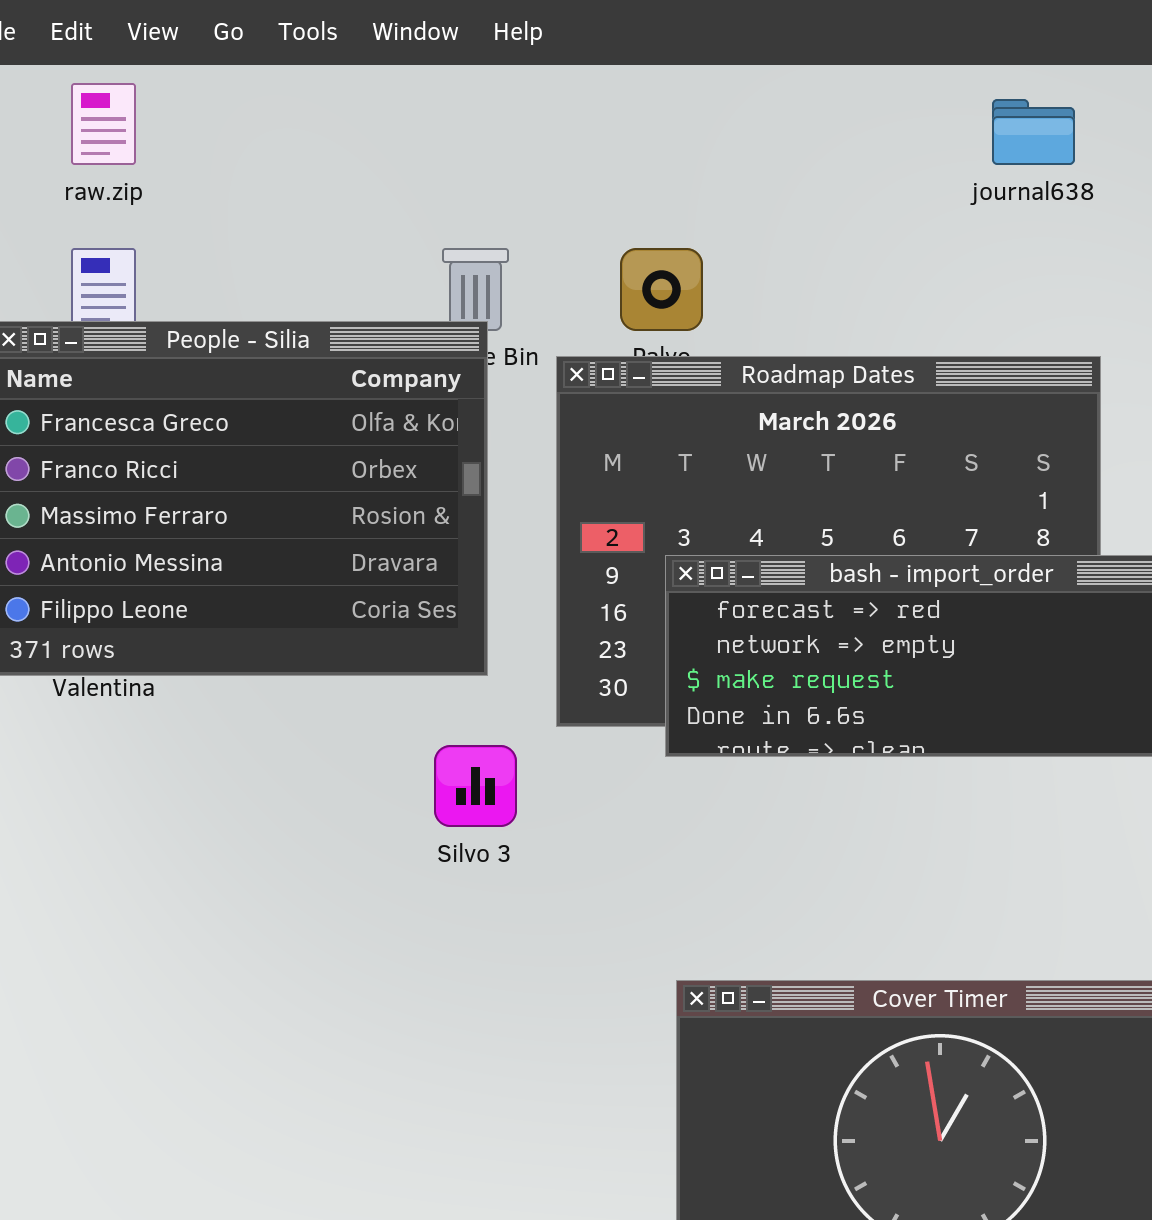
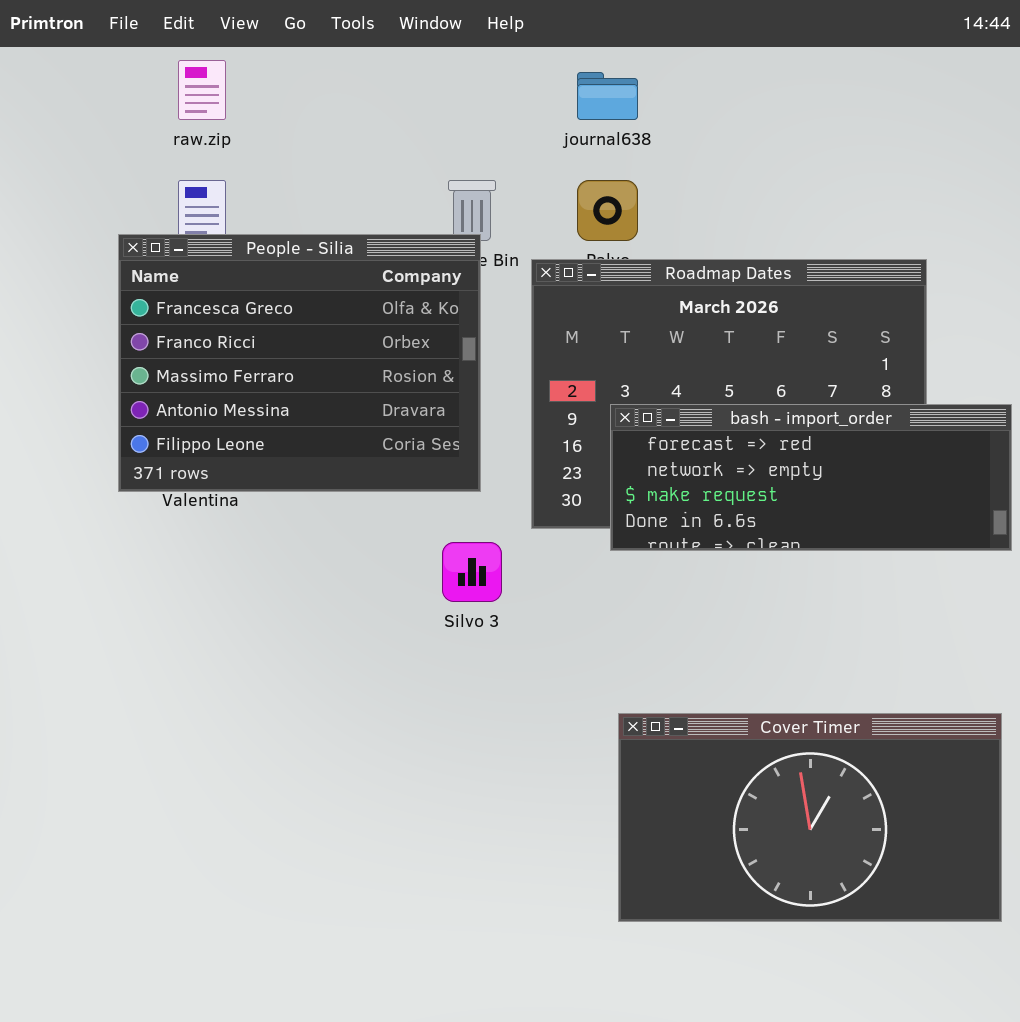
journal638: [992,99,1075,165] -> [577,72,638,120], moved

